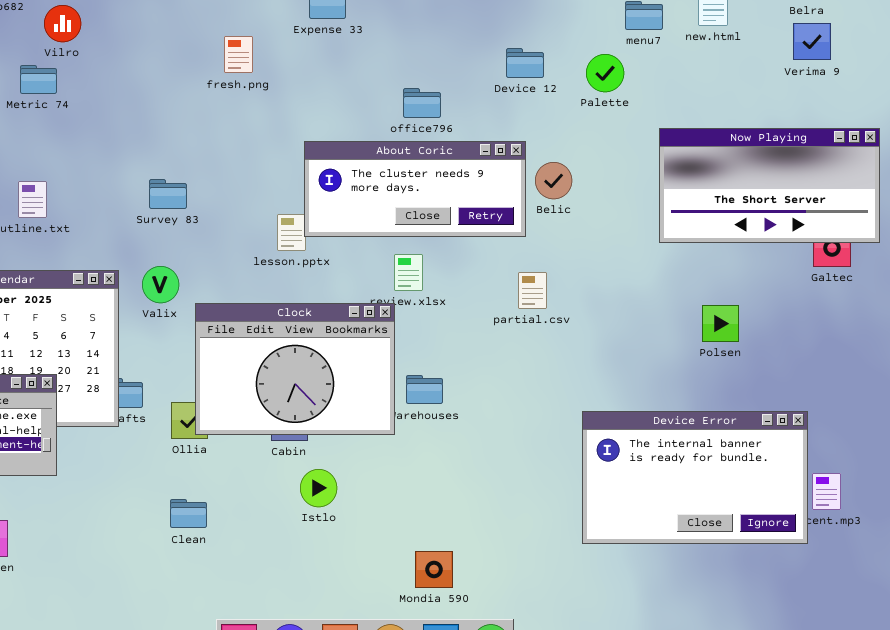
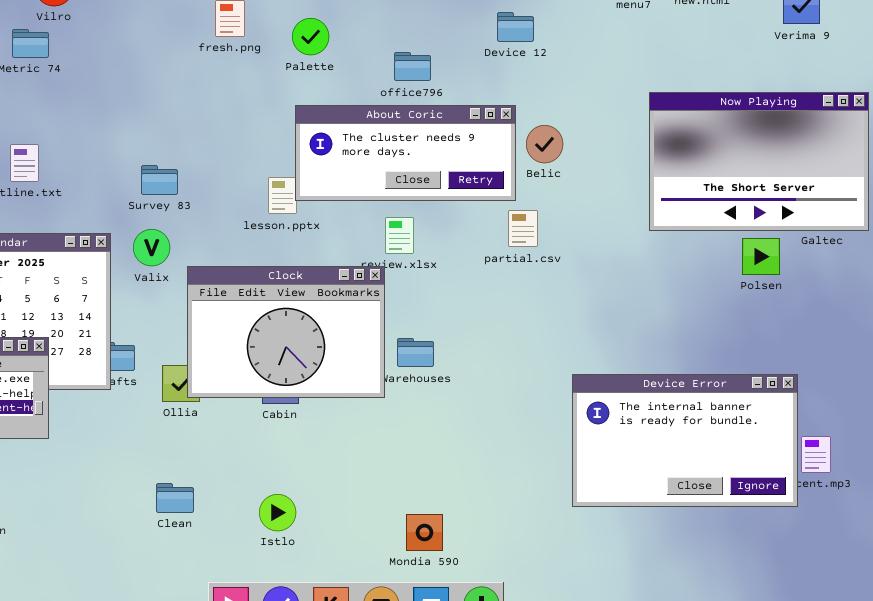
Palette: [586,54,624,92] -> [292,18,329,55], moved
Now Playing: [659,128,880,243] -> [649,92,869,231], resized
Survey 83: [149,179,187,209] -> [141,165,178,195], moved
partial.csv: [518,272,547,309] -> [508,210,538,247], moved
Polsen: [702,305,739,342] -> [742,238,780,275], moved
Istlo: [300,469,337,507] -> [259,494,296,531], moved
Clean: [170,499,207,528] -> [156,483,194,513], moved

